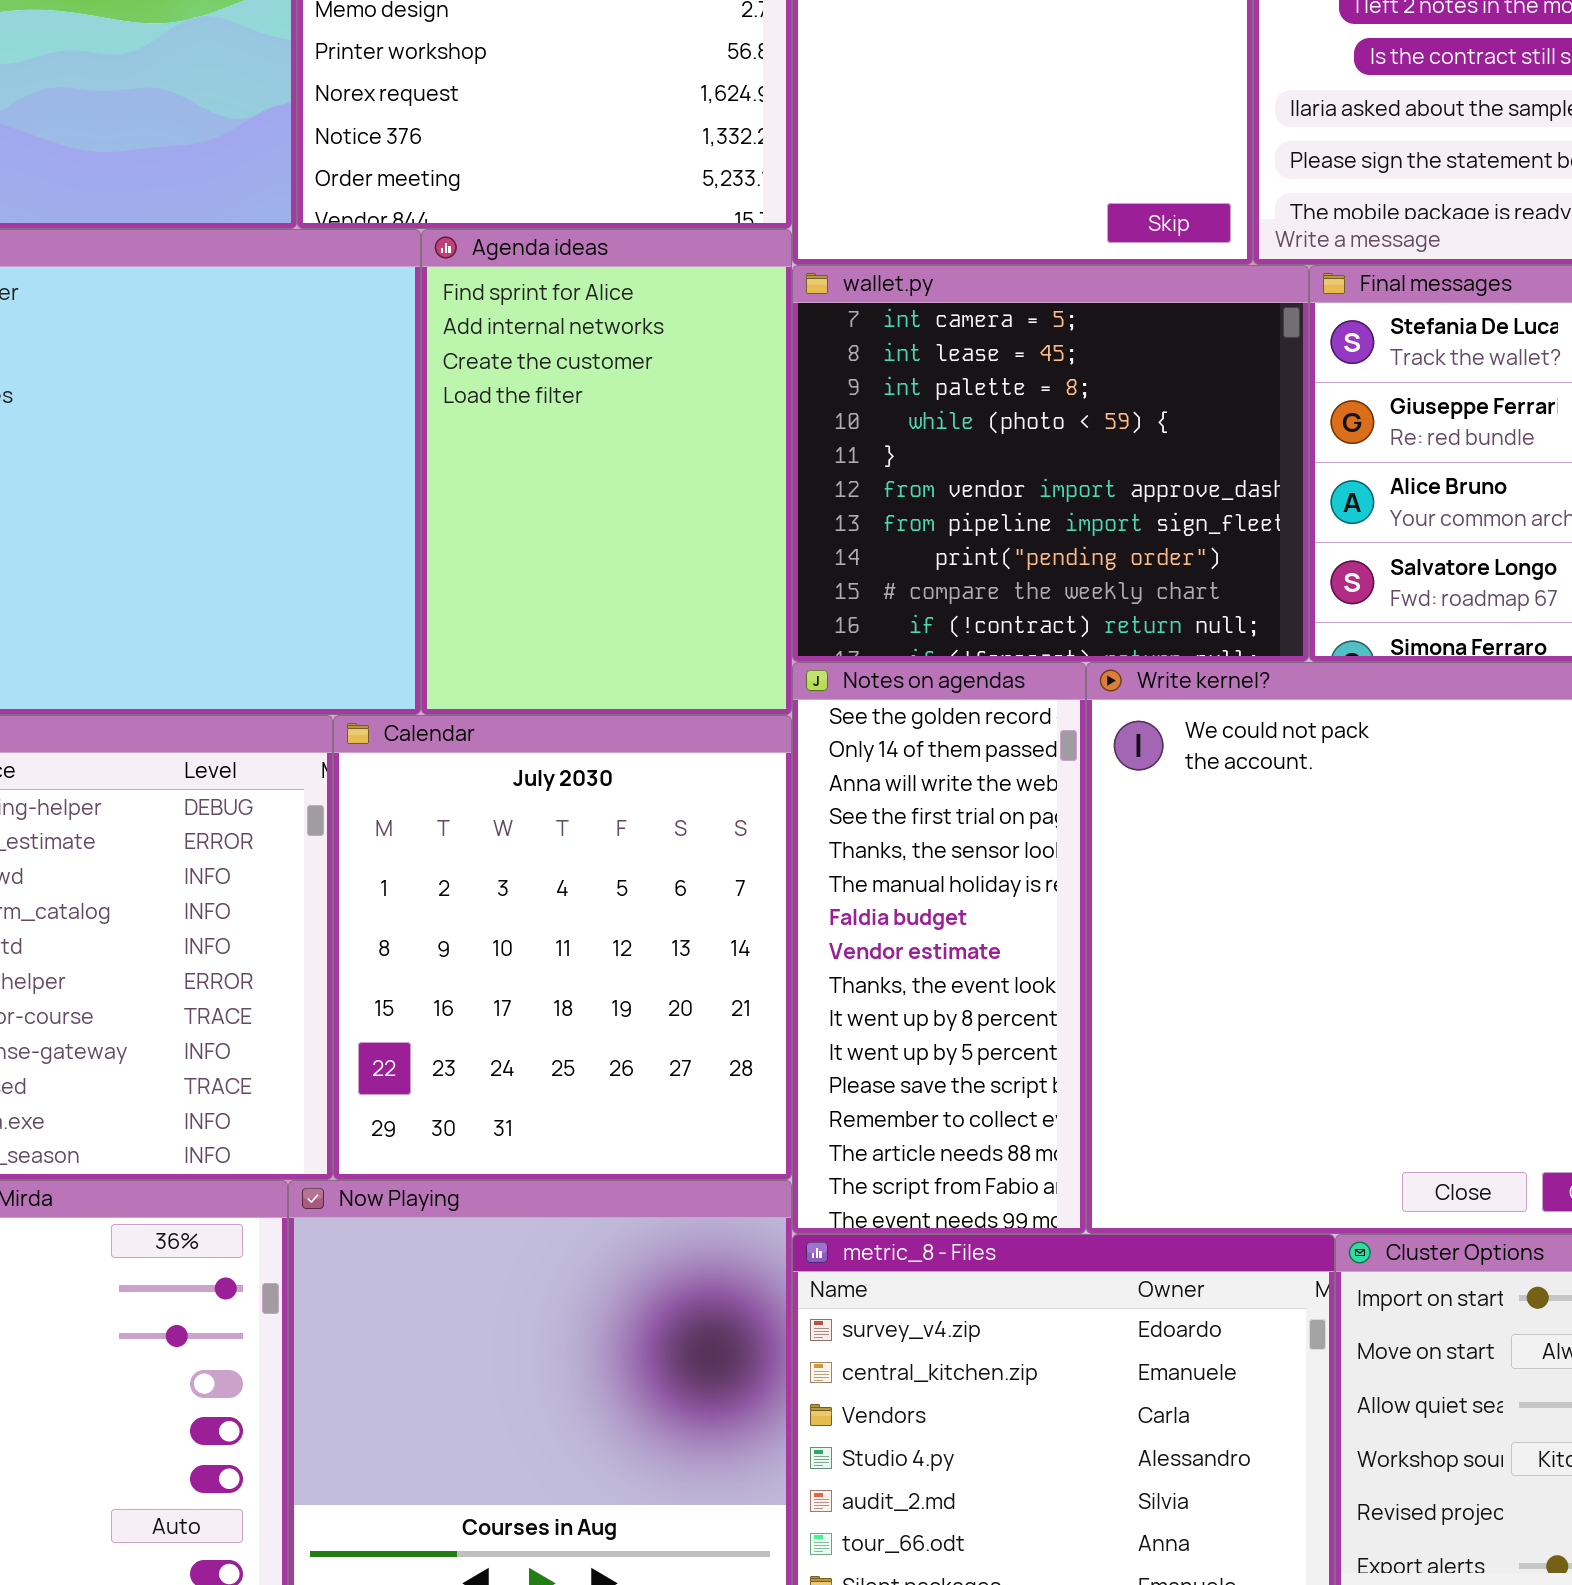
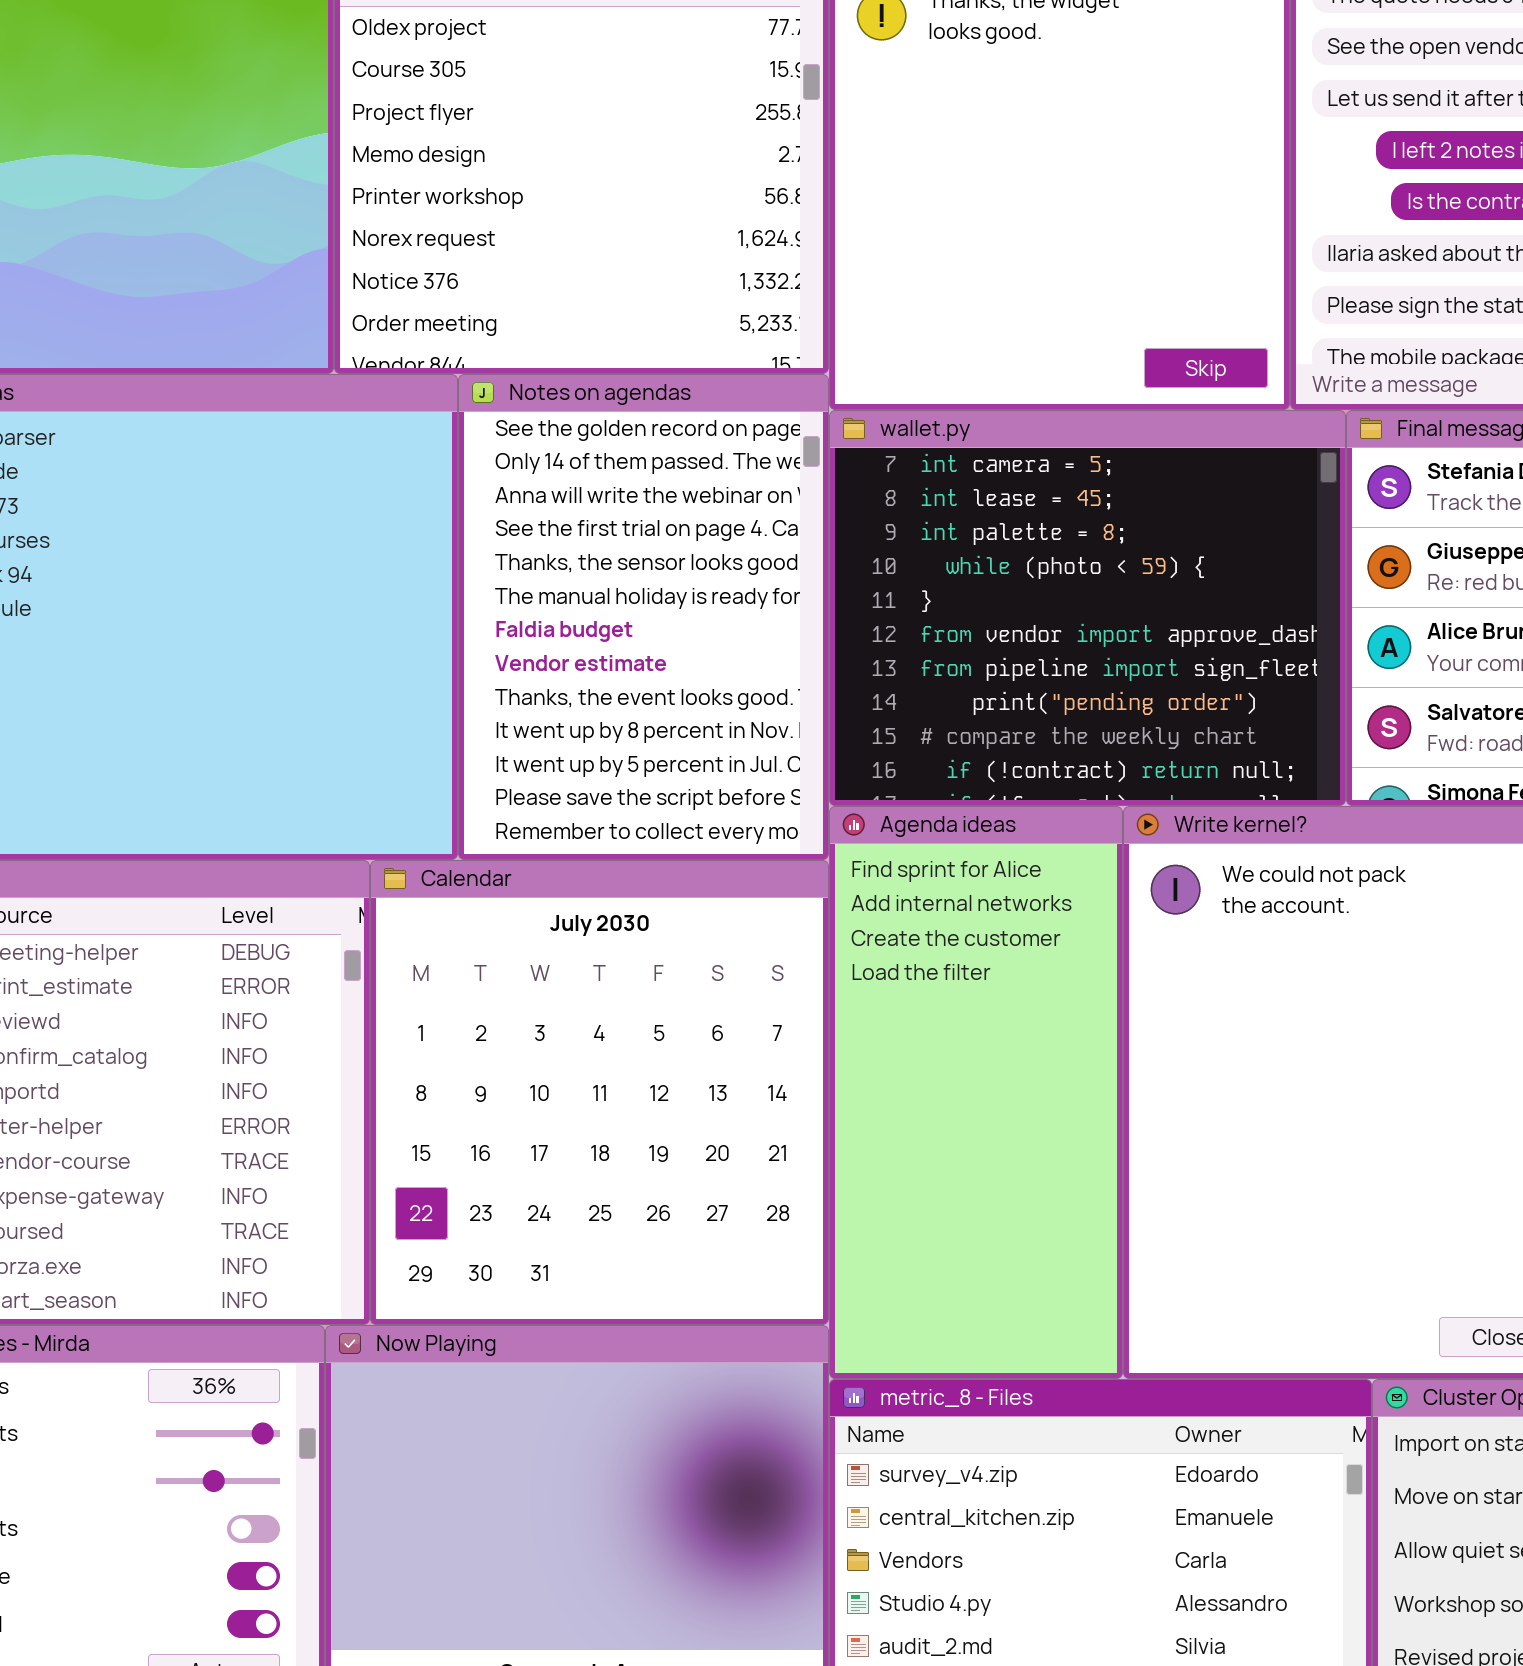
Agenda ideas: [421,229,792,715] -> [829,806,1123,1379], moved, resized
Notes on agendas: [792,662,1086,1234] -> [458,374,829,860], moved, resized

